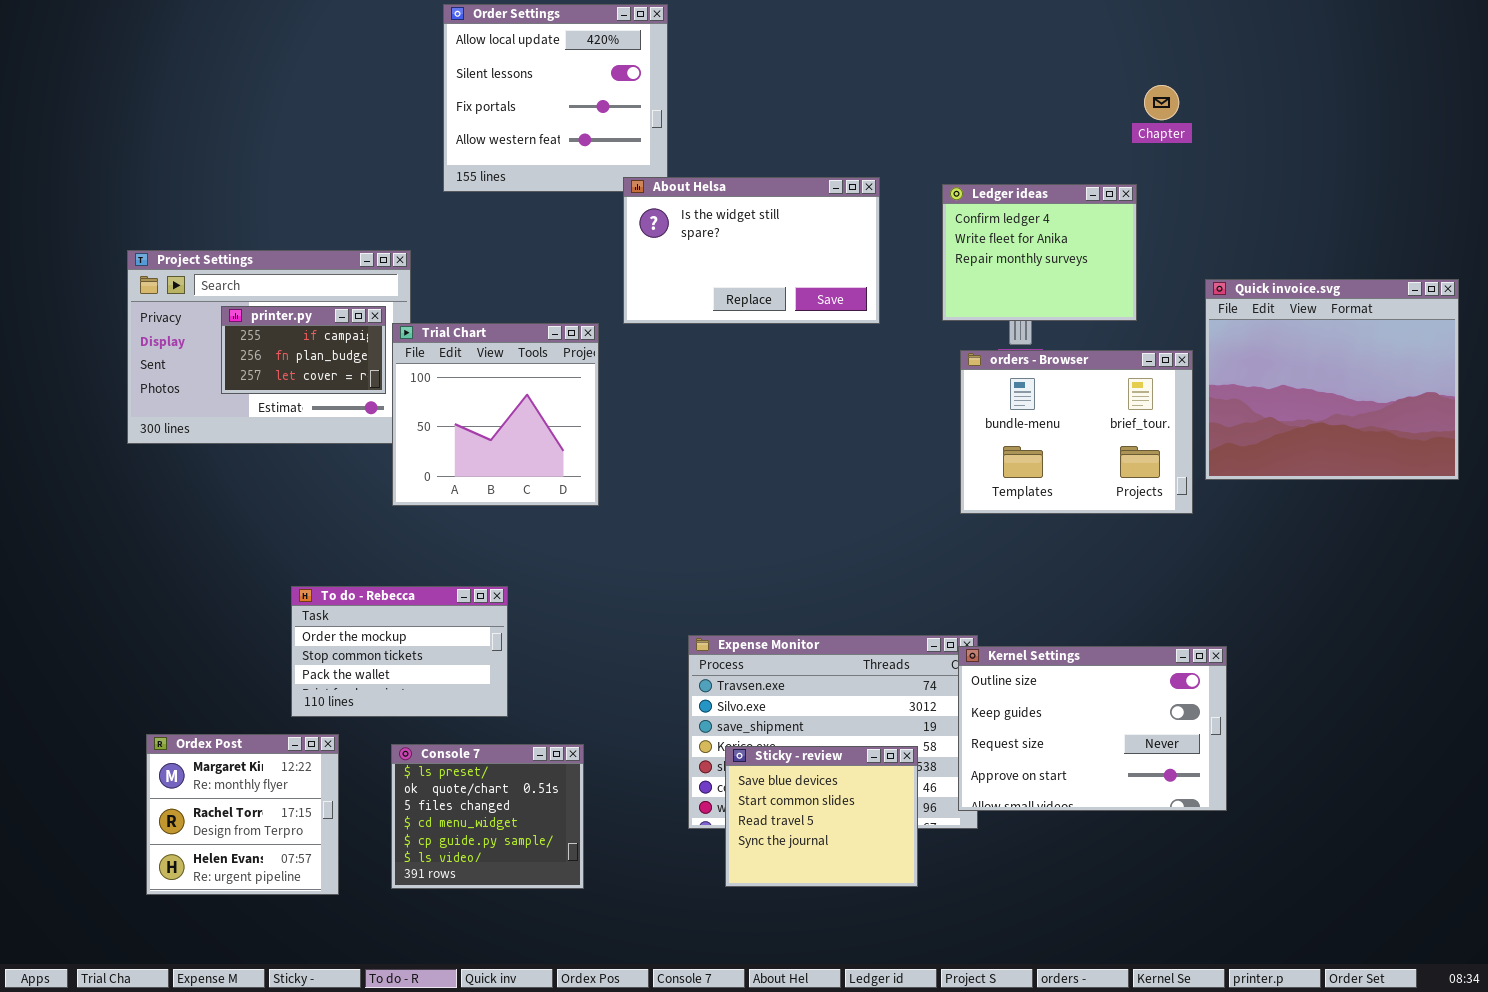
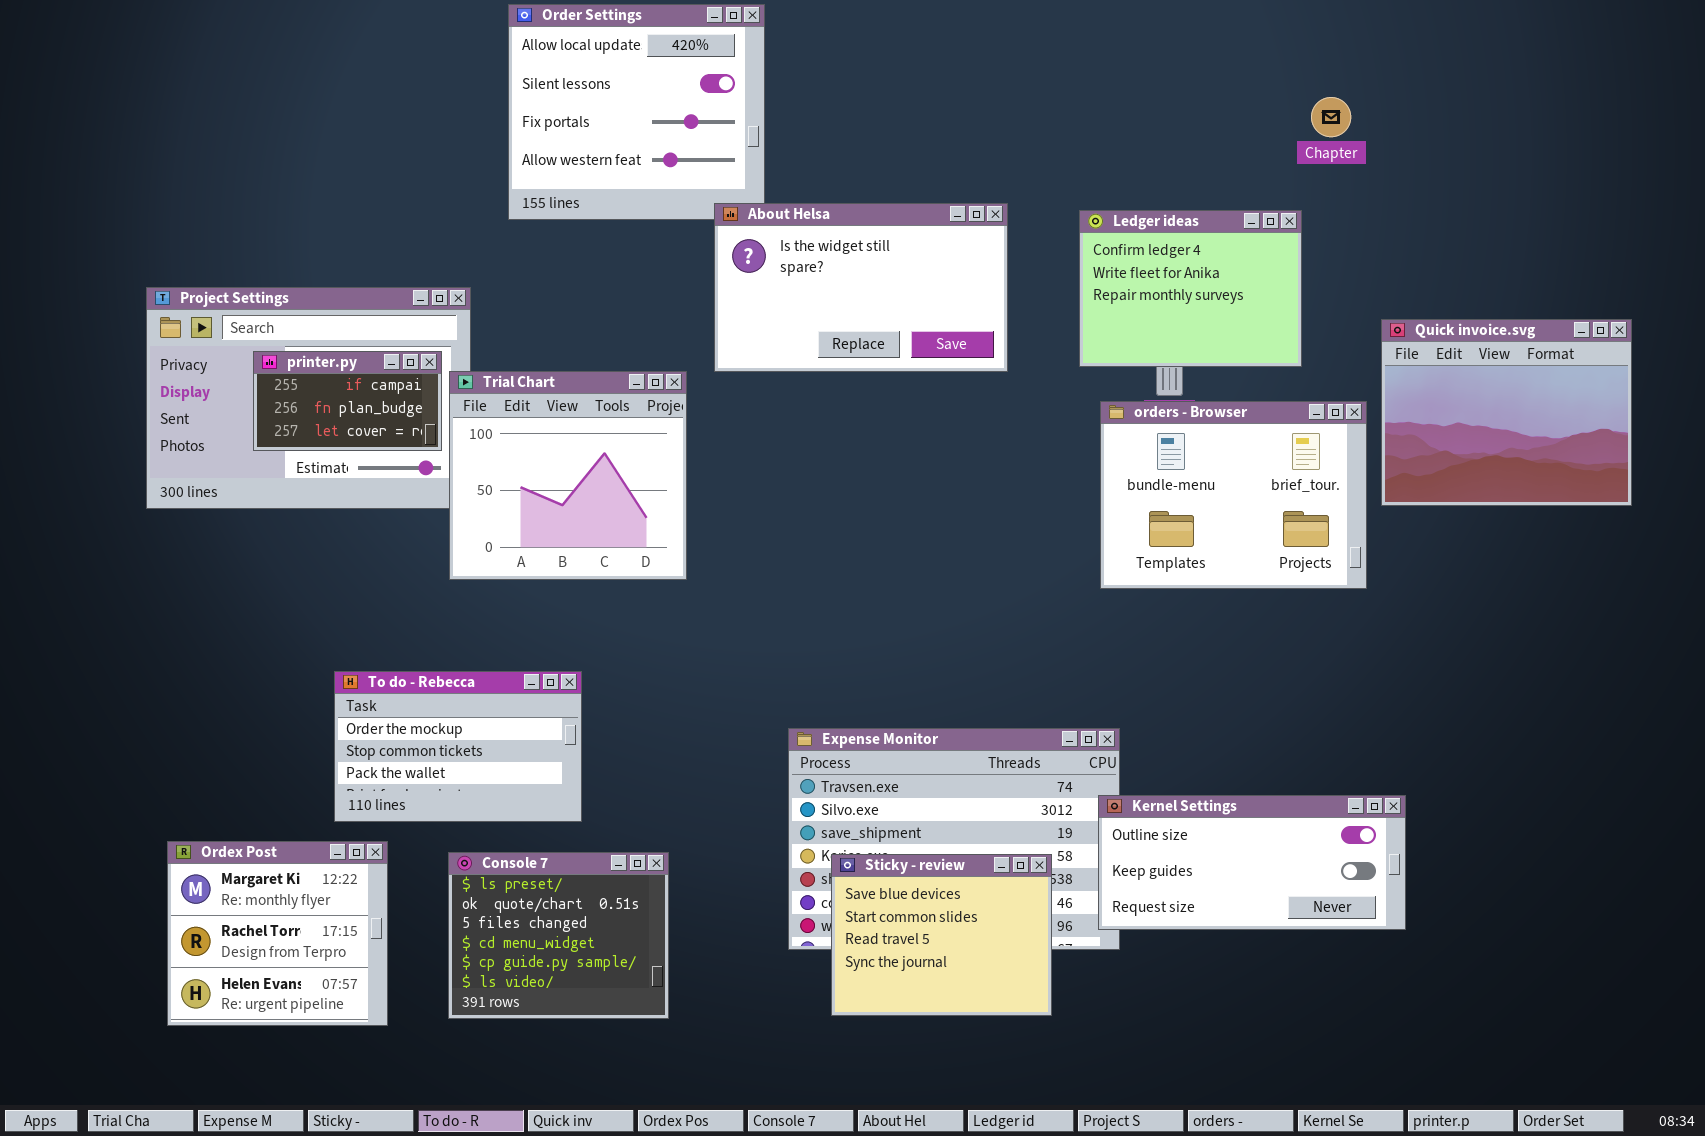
Quick invoice.svg: [1205,279,1459,480] -> [1381,319,1632,506], resized
Kernel Settings: [958,646,1227,811] -> [1098,795,1406,930], resized

